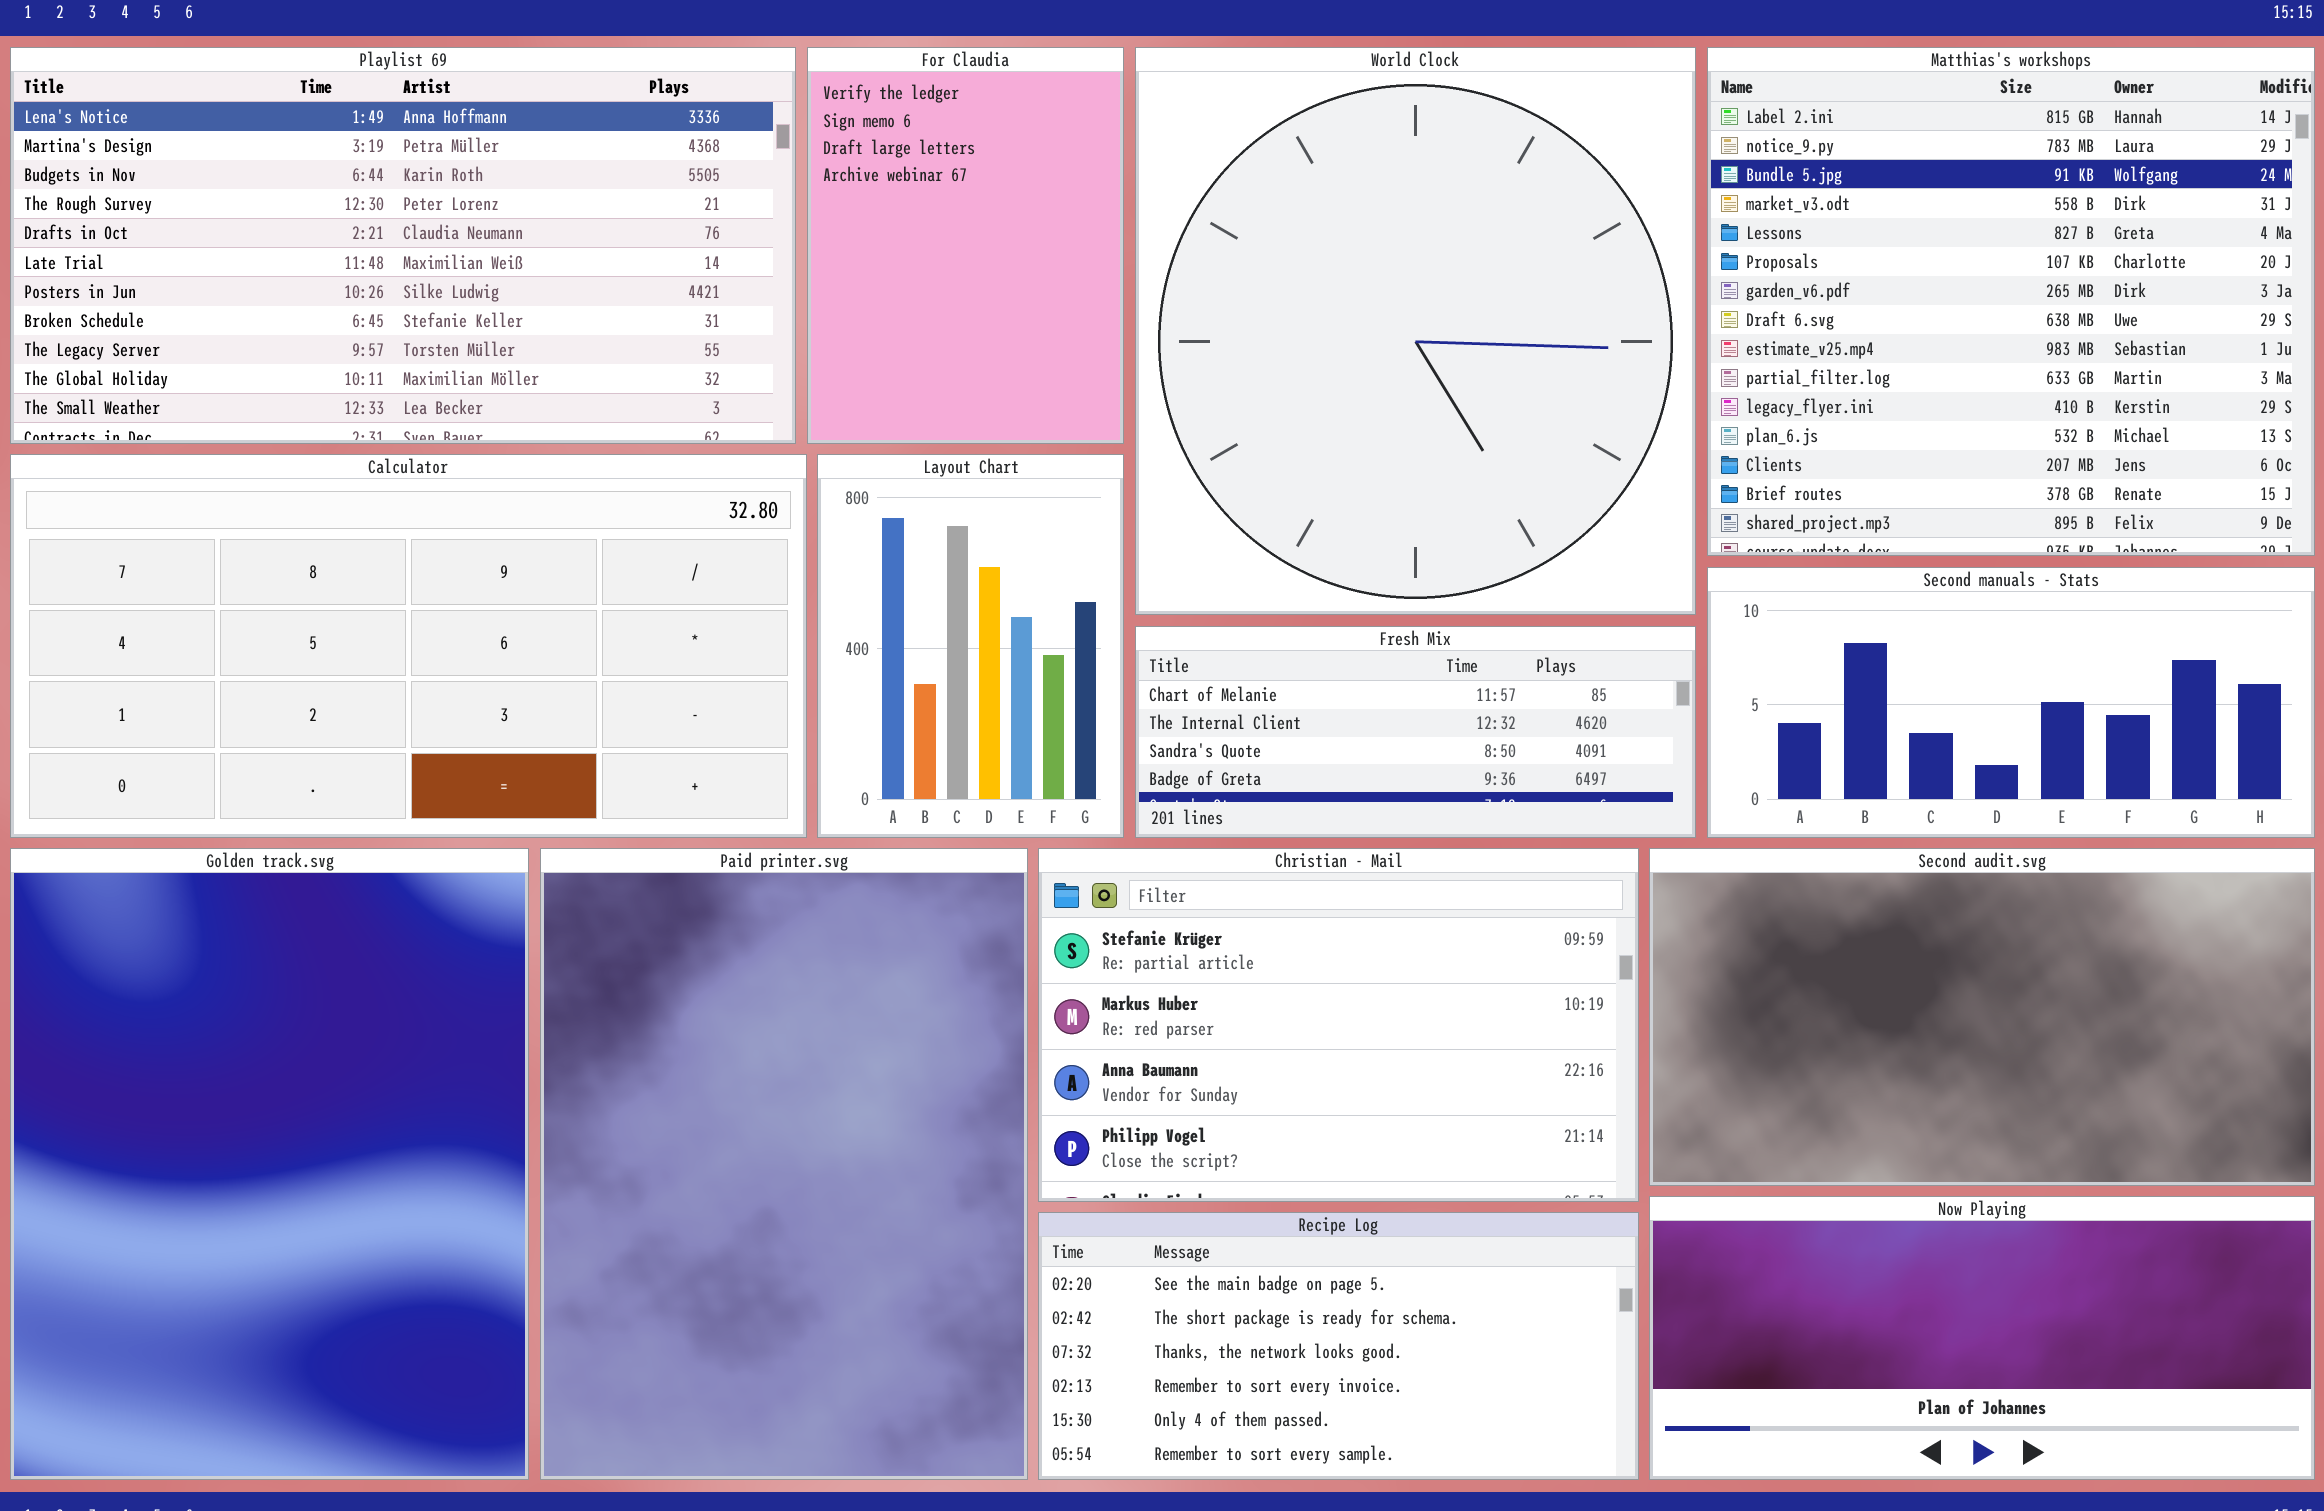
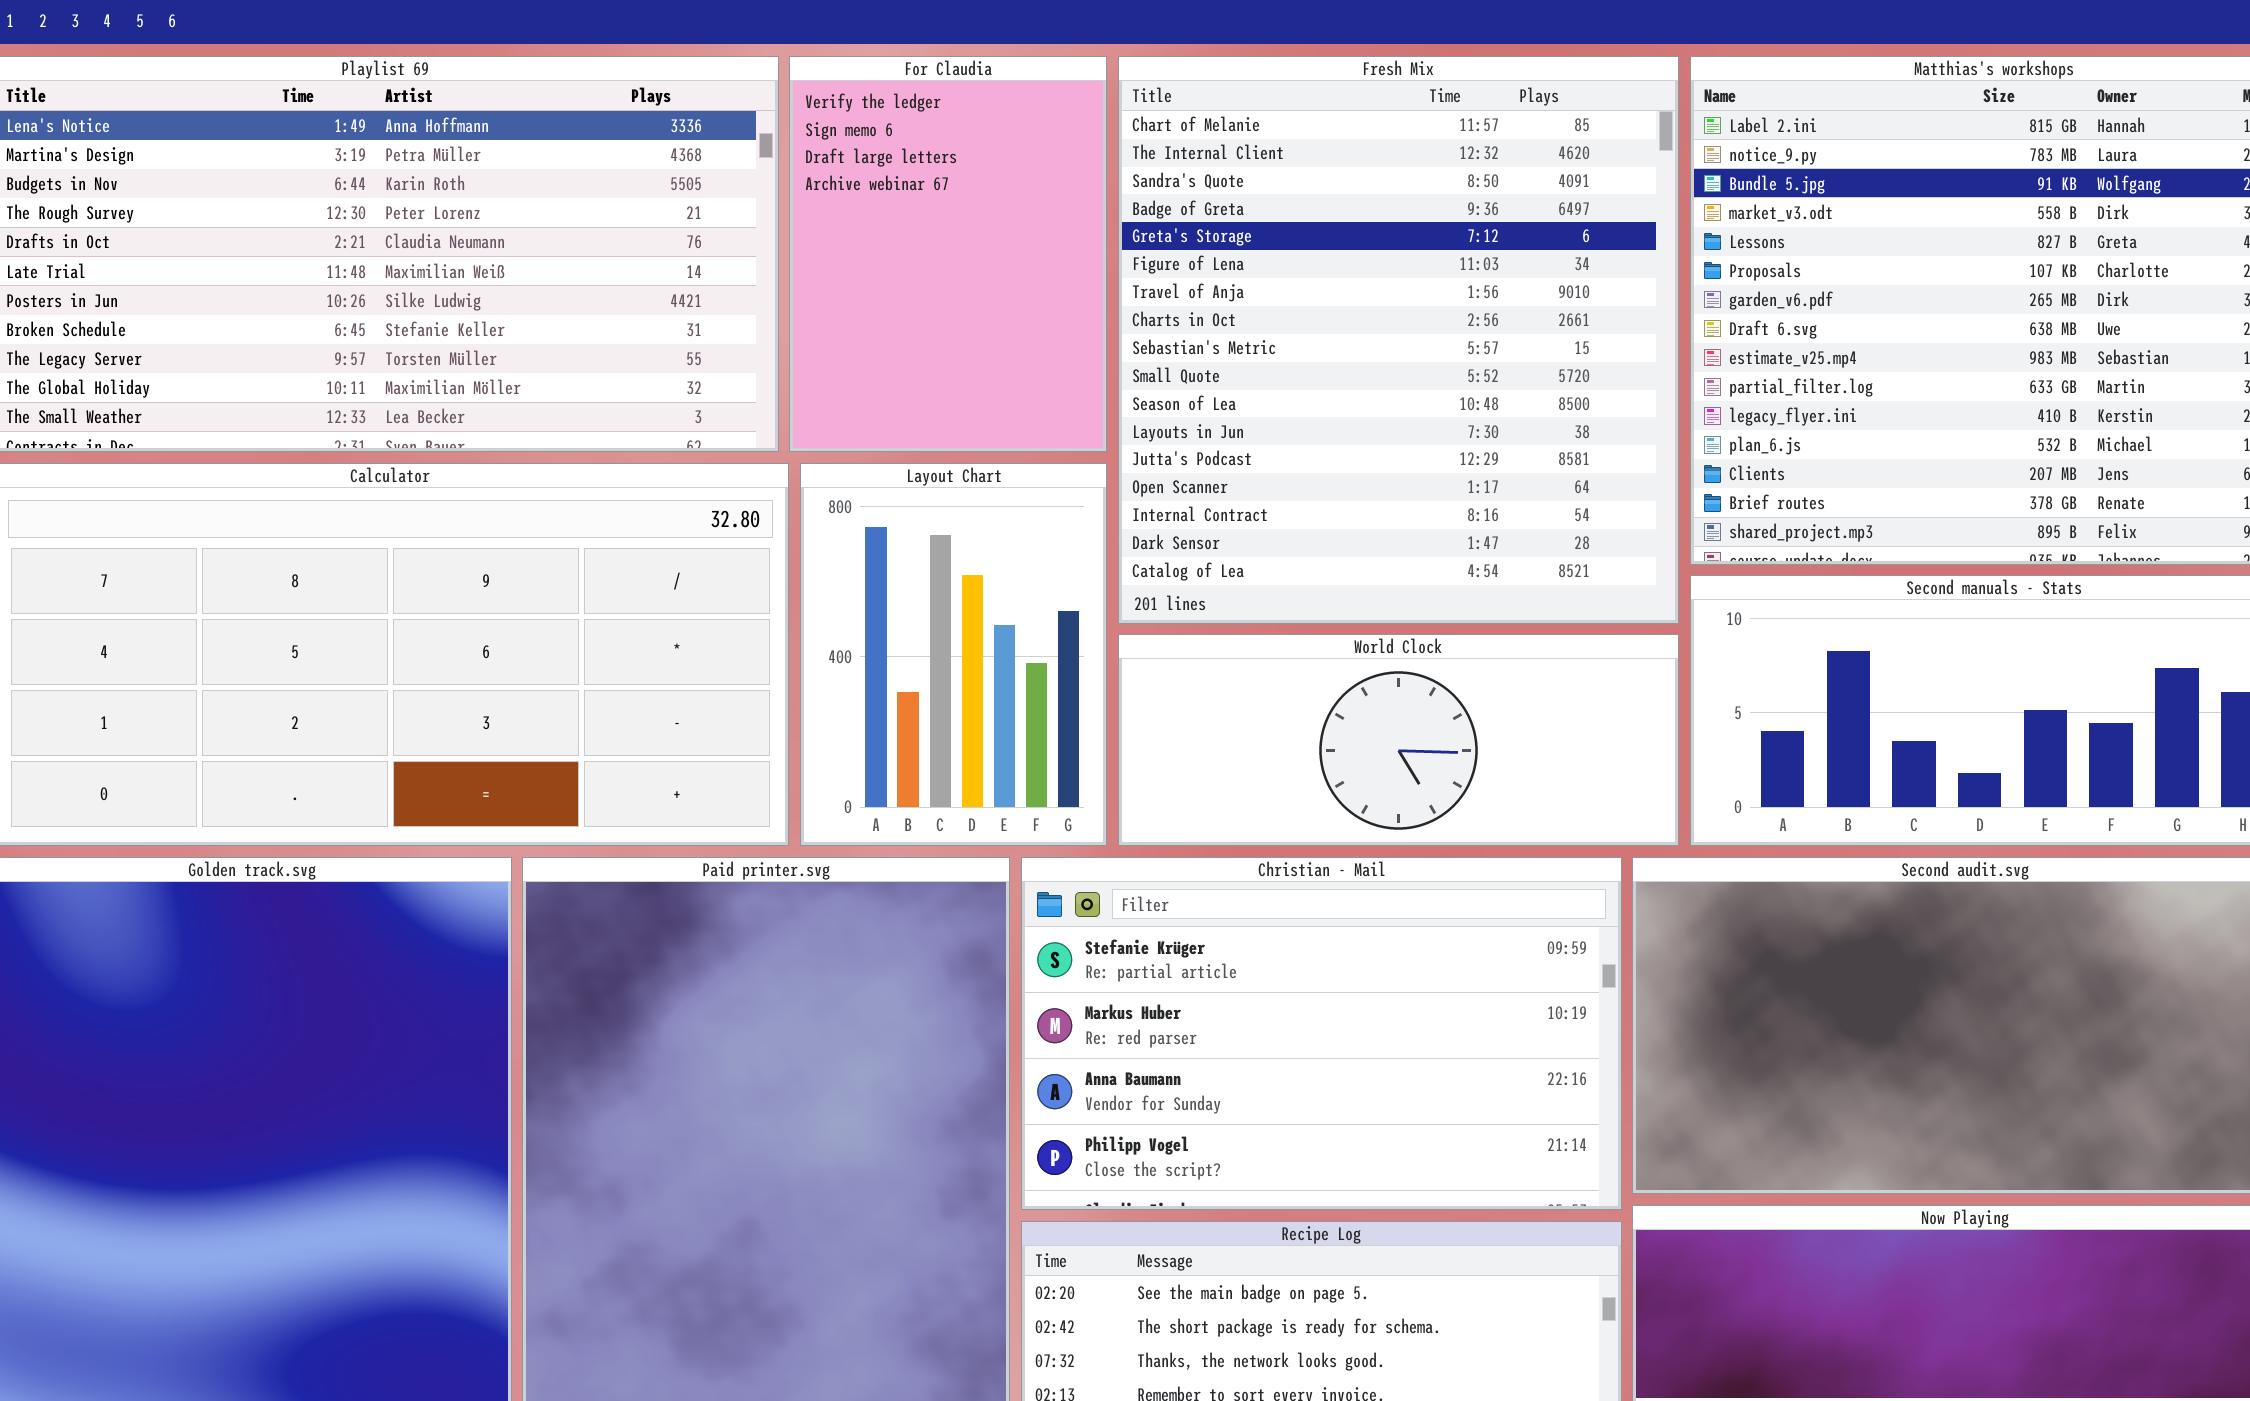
World Clock: [1135,47,1696,615] -> [1118,634,1679,846], moved, resized
Fresh Mix: [1135,626,1696,838] -> [1118,56,1679,624], moved, resized

